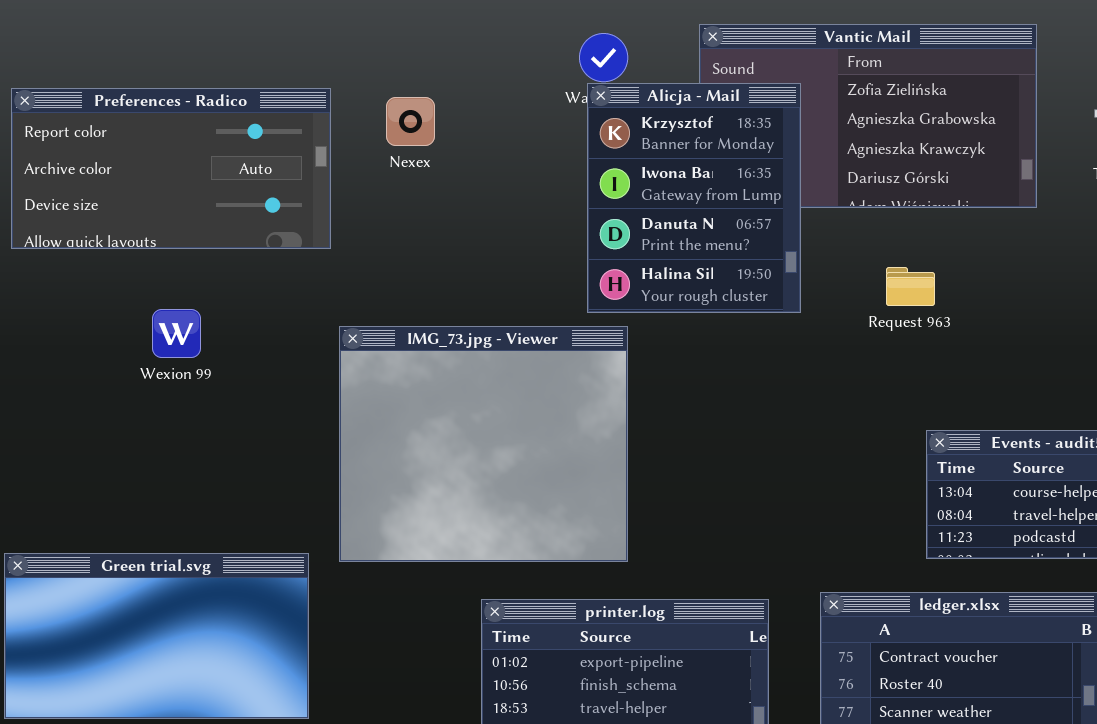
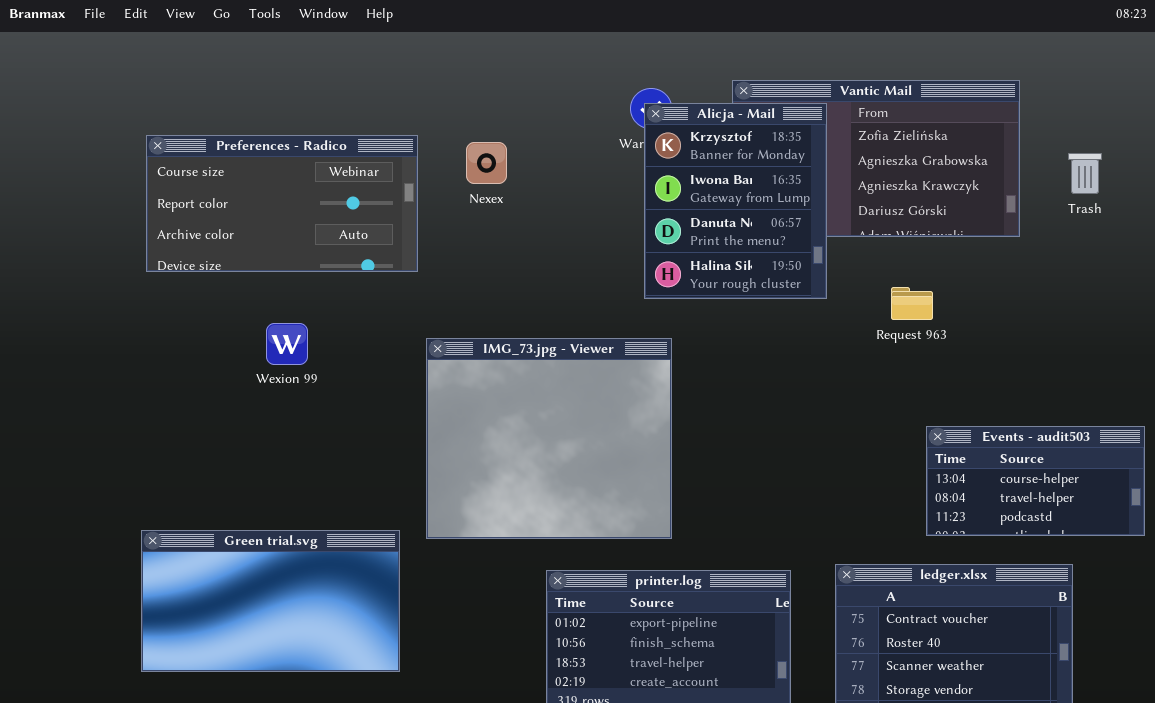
Alicja - Mail: [587,83,801,313] -> [644,103,827,299], moved
Preferences - Radico: [11,88,331,249] -> [146,135,418,272], scrolled up 1 row

